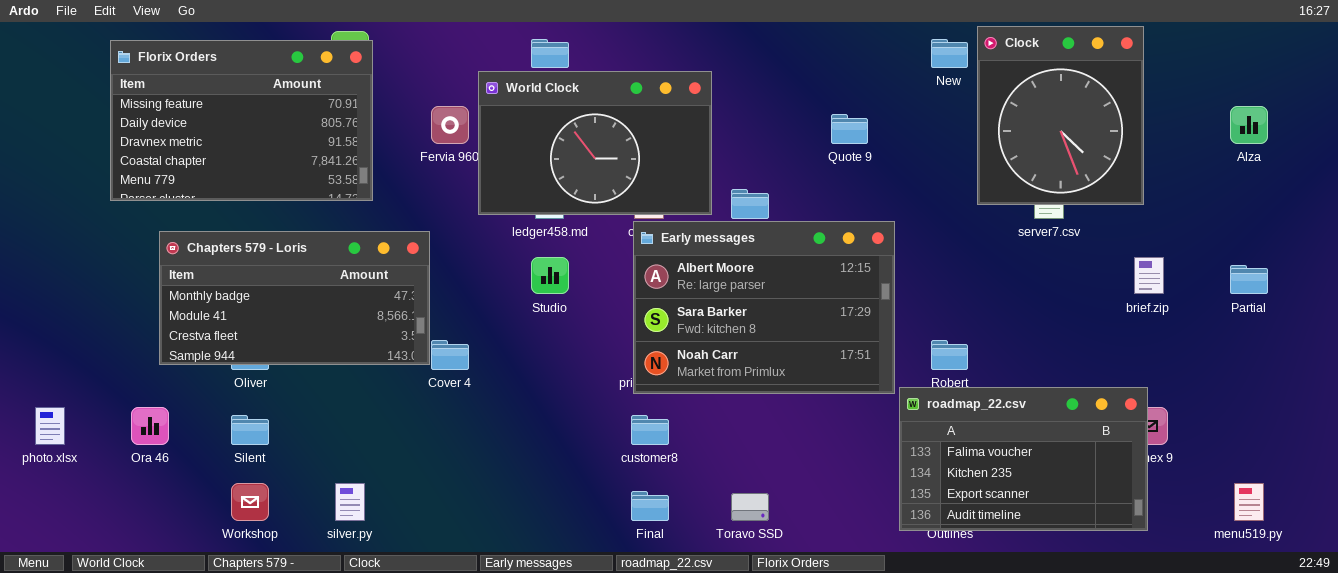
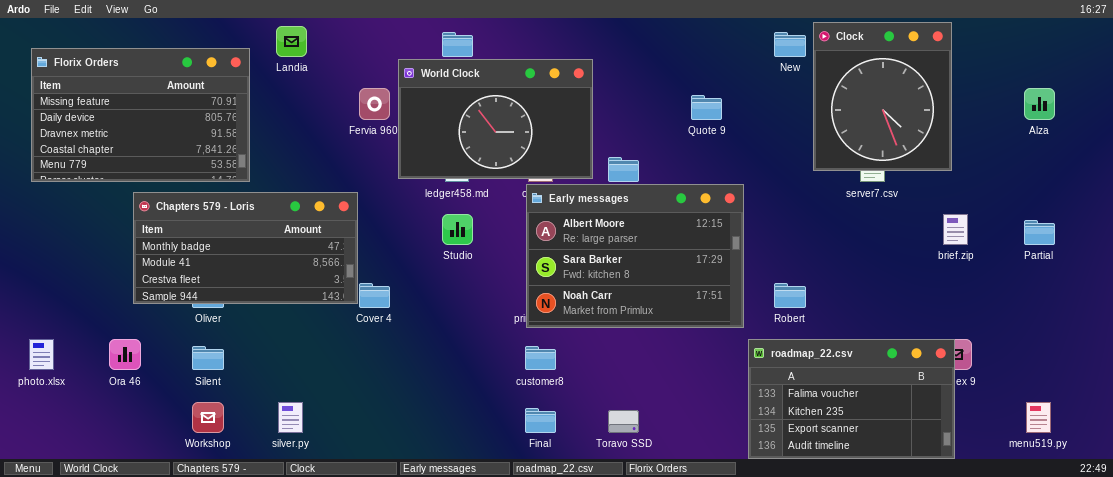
Florix Orders: [110,40,373,201] -> [31,48,250,182], moved
roadmap_22.csv: [899,387,1148,531] -> [748,339,955,459], moved

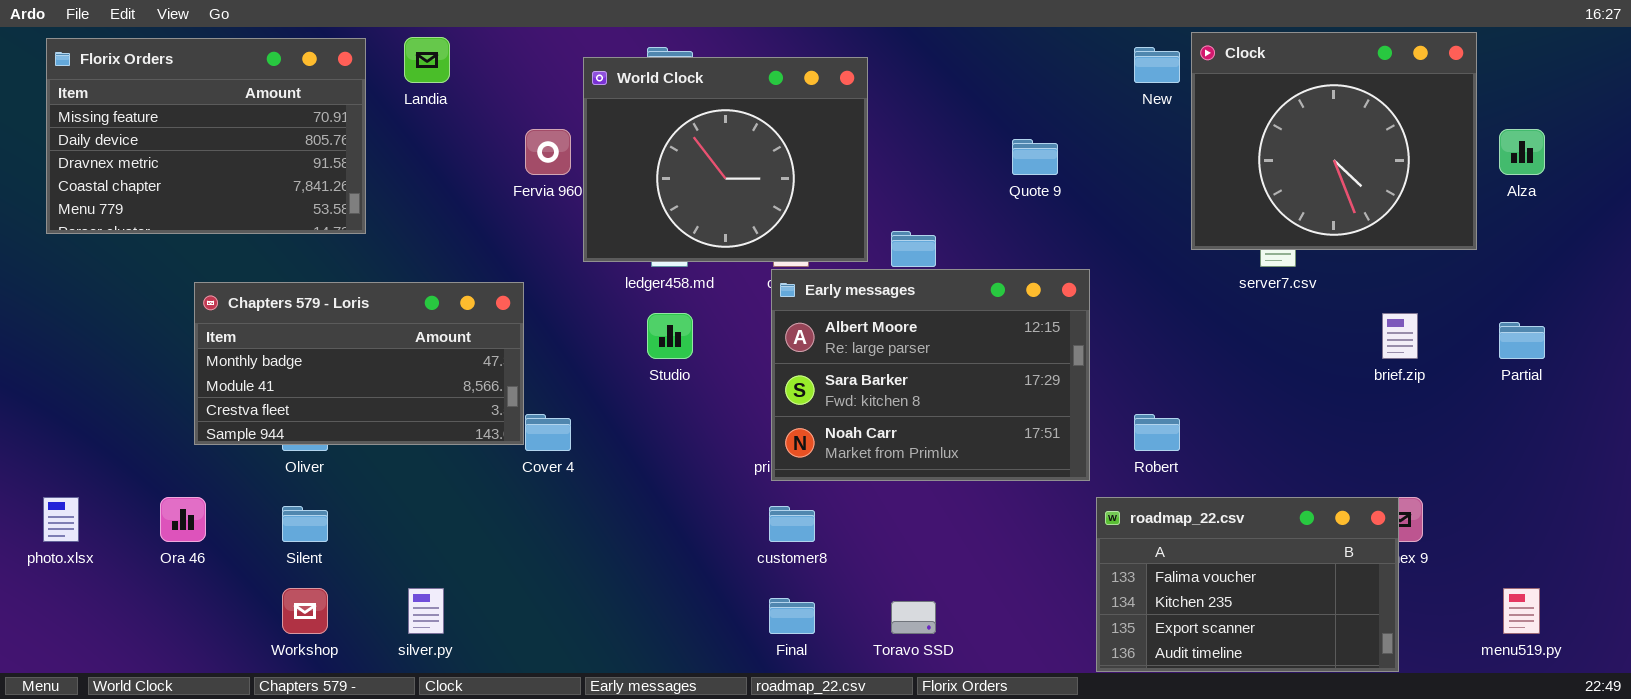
Clock: [813,22,952,171] -> [1191,32,1477,250], resized
Florix Orders: [31,48,250,182] -> [46,38,366,234], moved
World Clock: [398,59,593,179] -> [583,57,868,262], resized

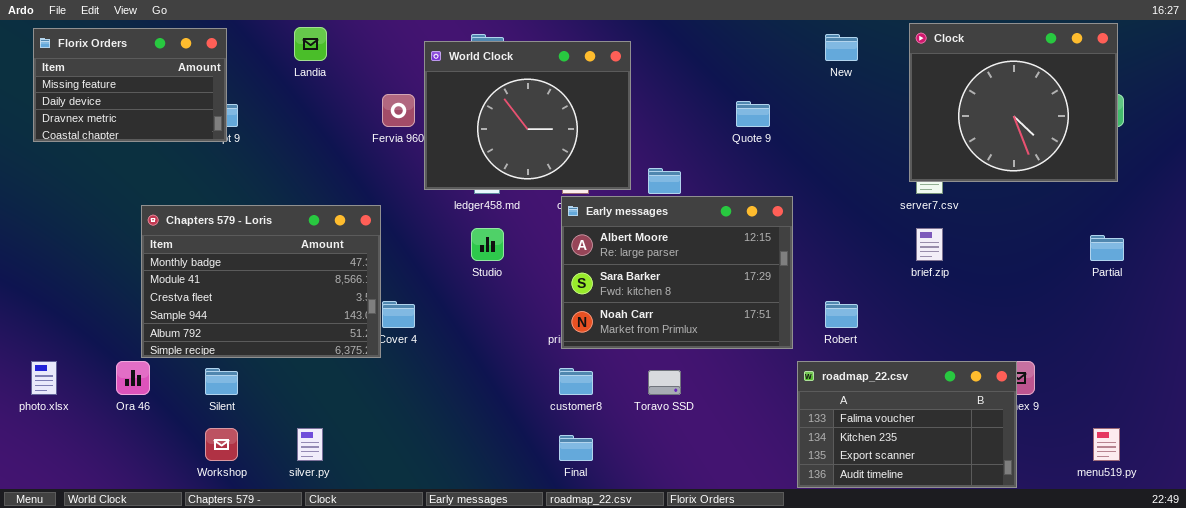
Clock: [1191,32,1477,250] -> [909,23,1118,182], moved
Florix Orders: [46,38,366,234] -> [33,28,227,142], resized
Chapters 579 - Loris: [194,282,524,445] -> [141,205,381,358], resized
brief.zip: [1382,313,1418,359] -> [916,228,943,261], moved
Toravo SSD: [891,601,936,634] -> [648,370,681,395], moved

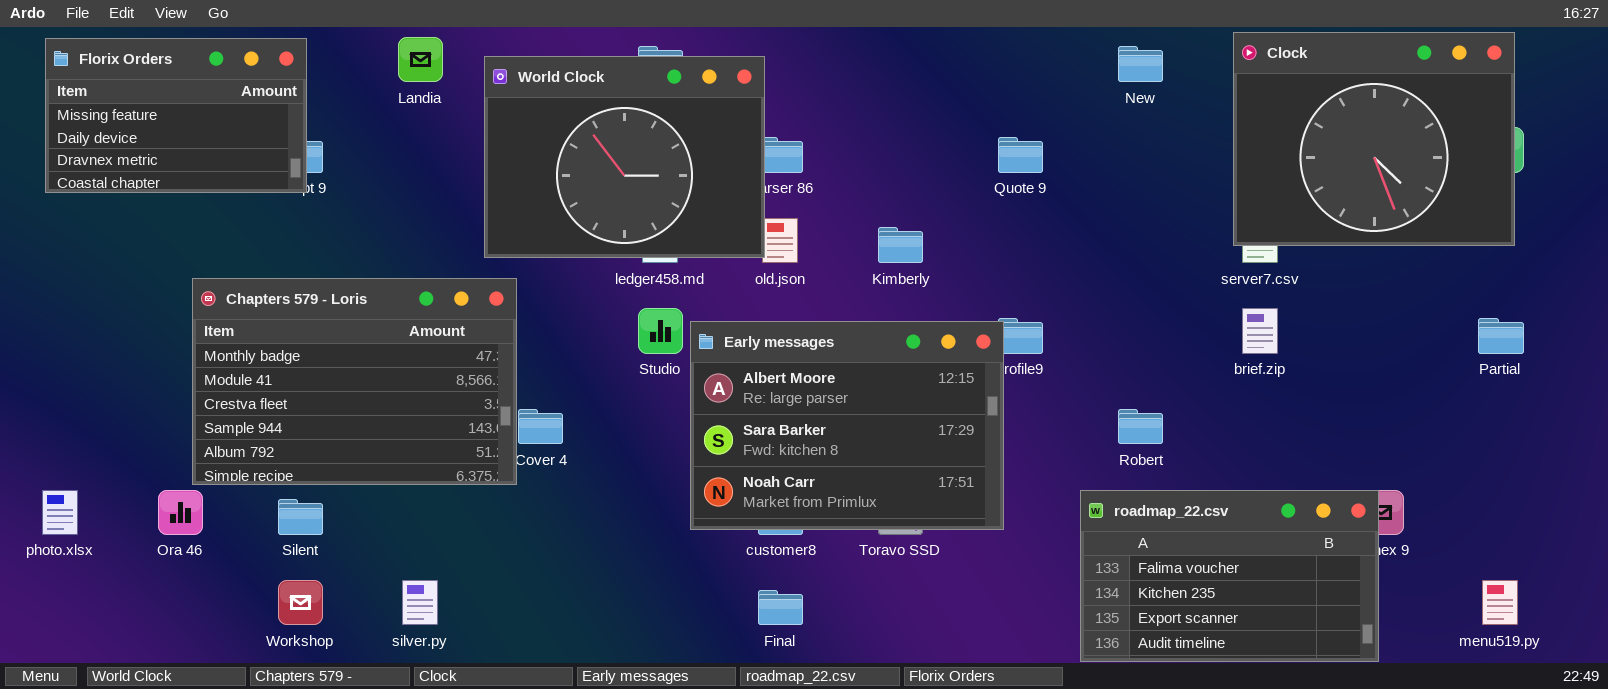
World Clock: [424,41,631,190] -> [484,56,765,258], moved
Early messages: [561,196,793,349] -> [690,321,1004,530], moved

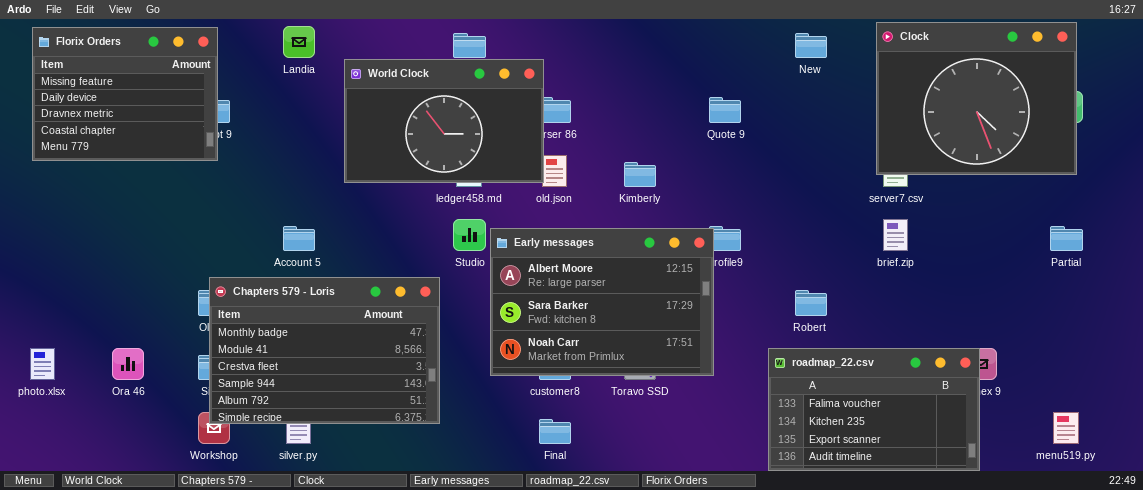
Florix Orders: [45,38,307,193] -> [32,27,218,161], resized
World Clock: [484,56,765,258] -> [344,59,544,183], resized
Chapters 579 - Loris: [192,278,517,485] -> [209,277,440,424], moved

